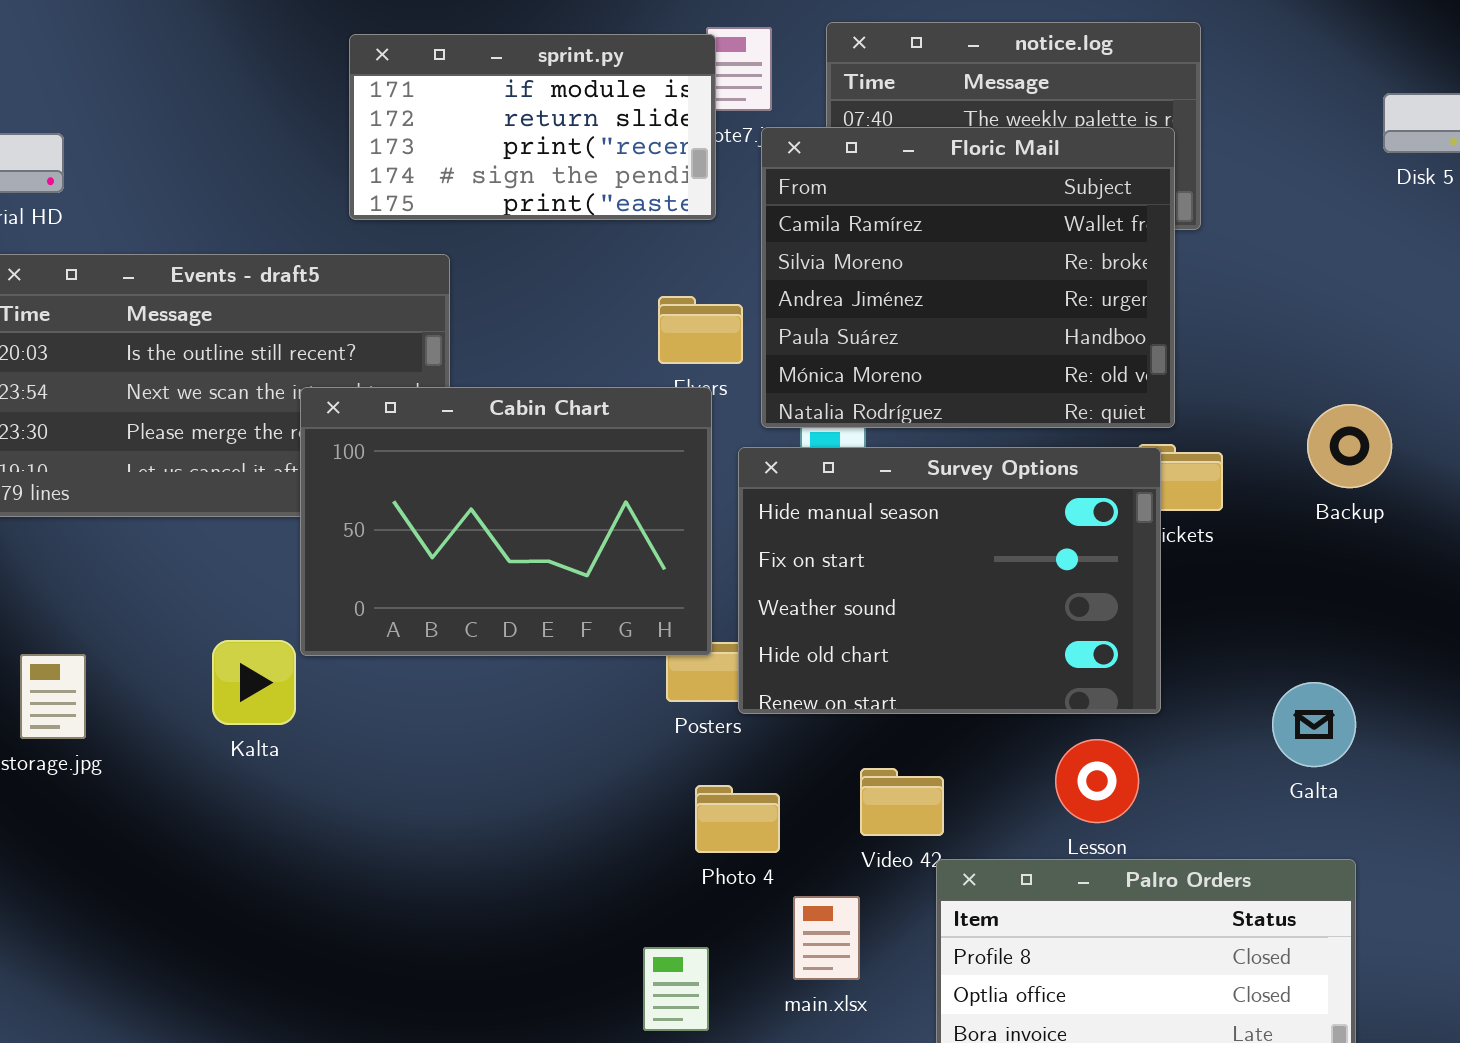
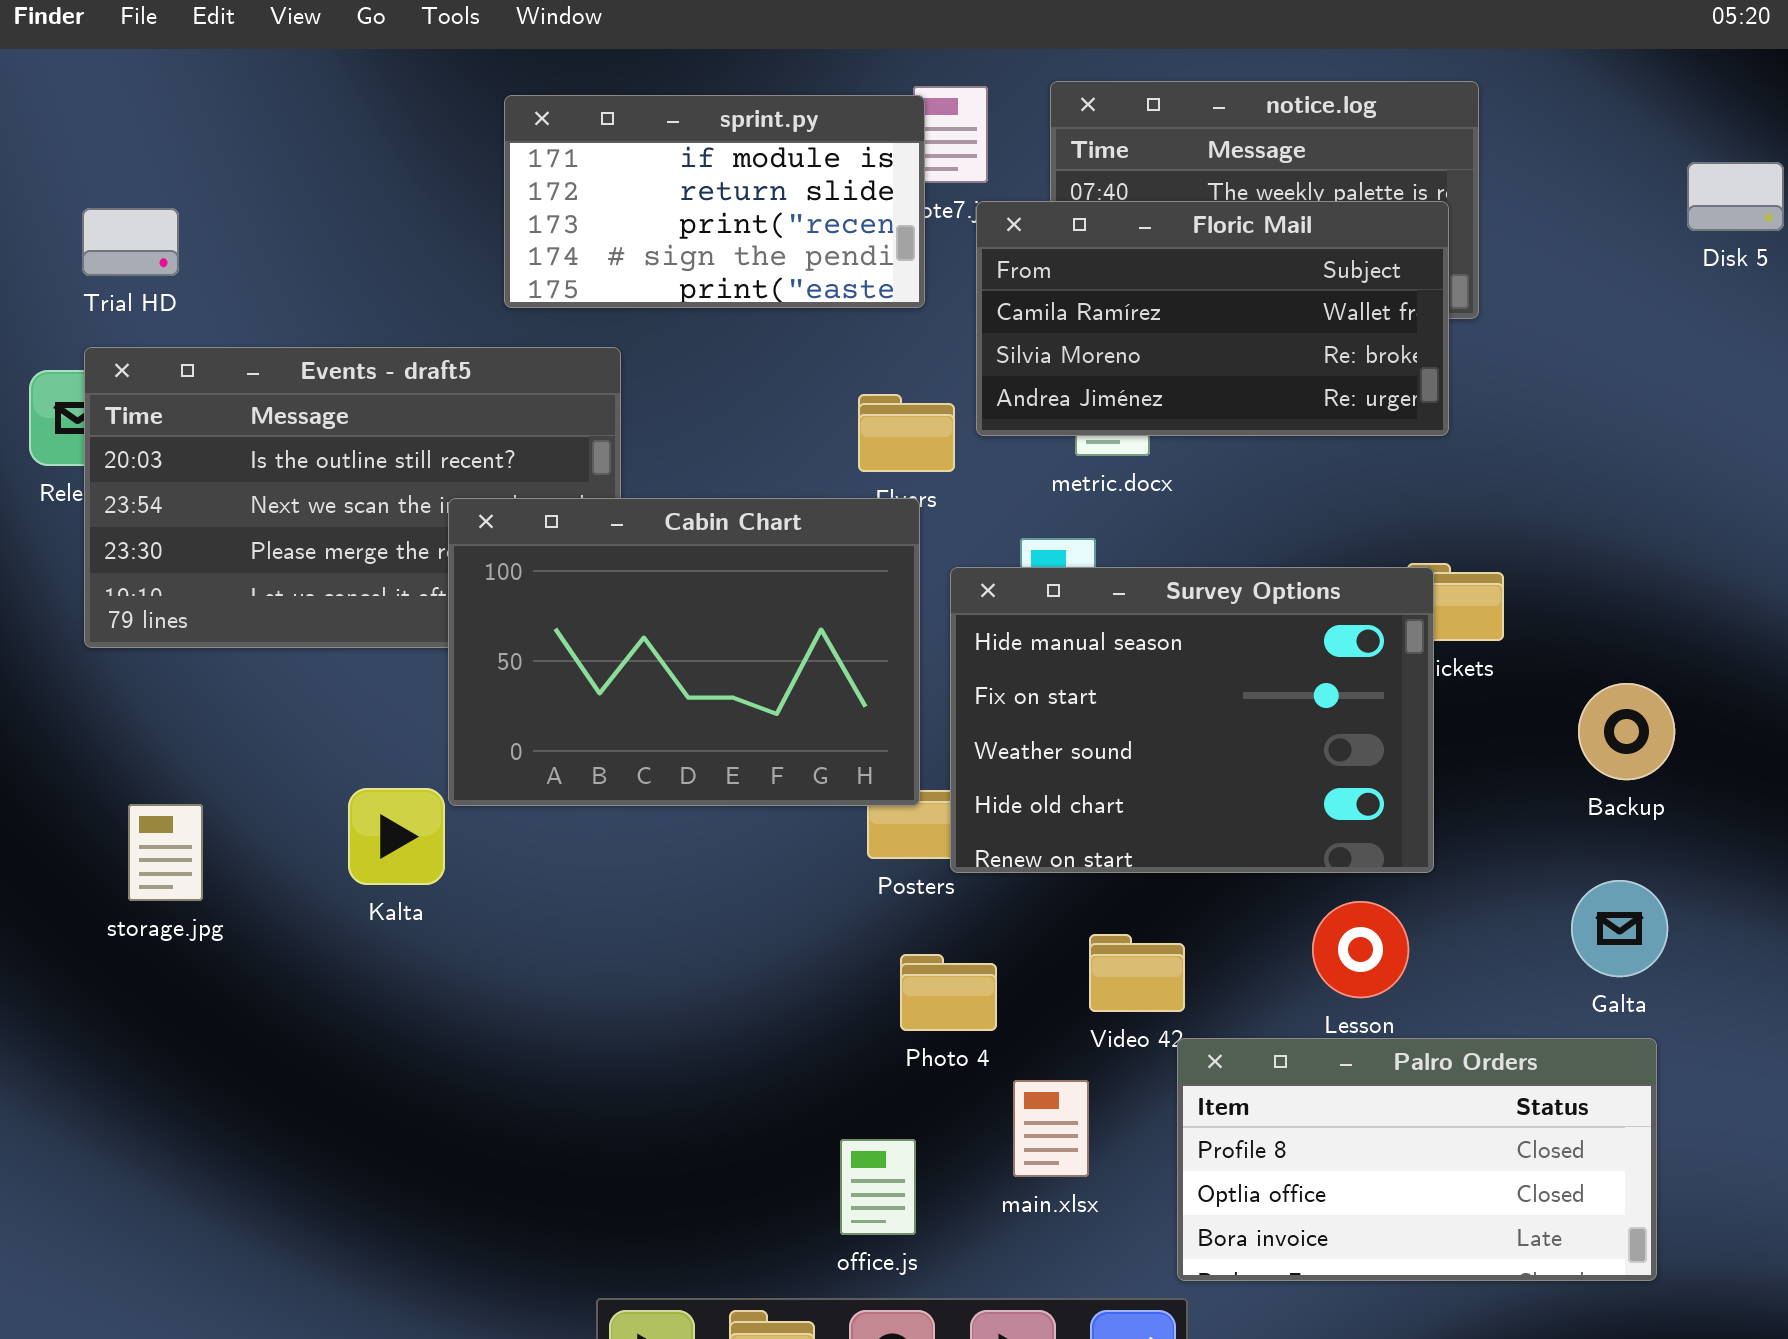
Floric Mail: [761,127,1175,428] -> [976,201,1449,436], resized
Backup: [1307,404,1392,488] -> [1578,683,1675,780], moved
Galta: [1272,682,1356,767] -> [1571,880,1668,977], moved

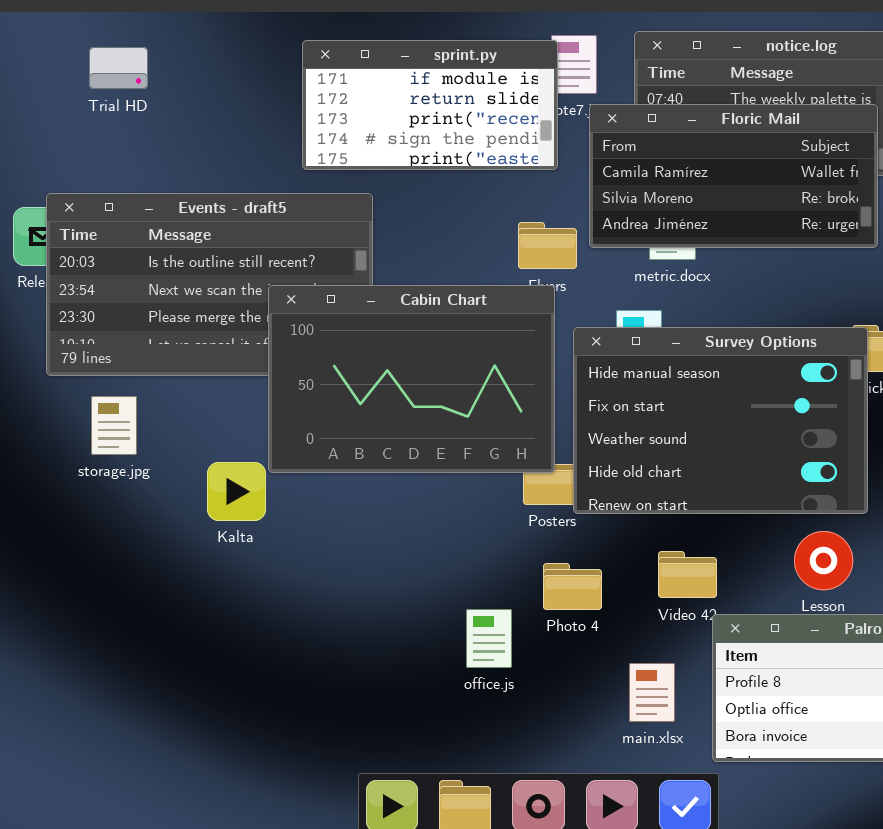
Trial HD: [82,208,179,276] -> [89,47,148,89], moved
storage.jpg: [128,804,203,901] -> [91,396,137,455], moved
main.xlsx: [1013,1080,1089,1177] -> [629,663,675,722], moved
office.js: [840,1139,916,1235] -> [466,609,512,668], moved

